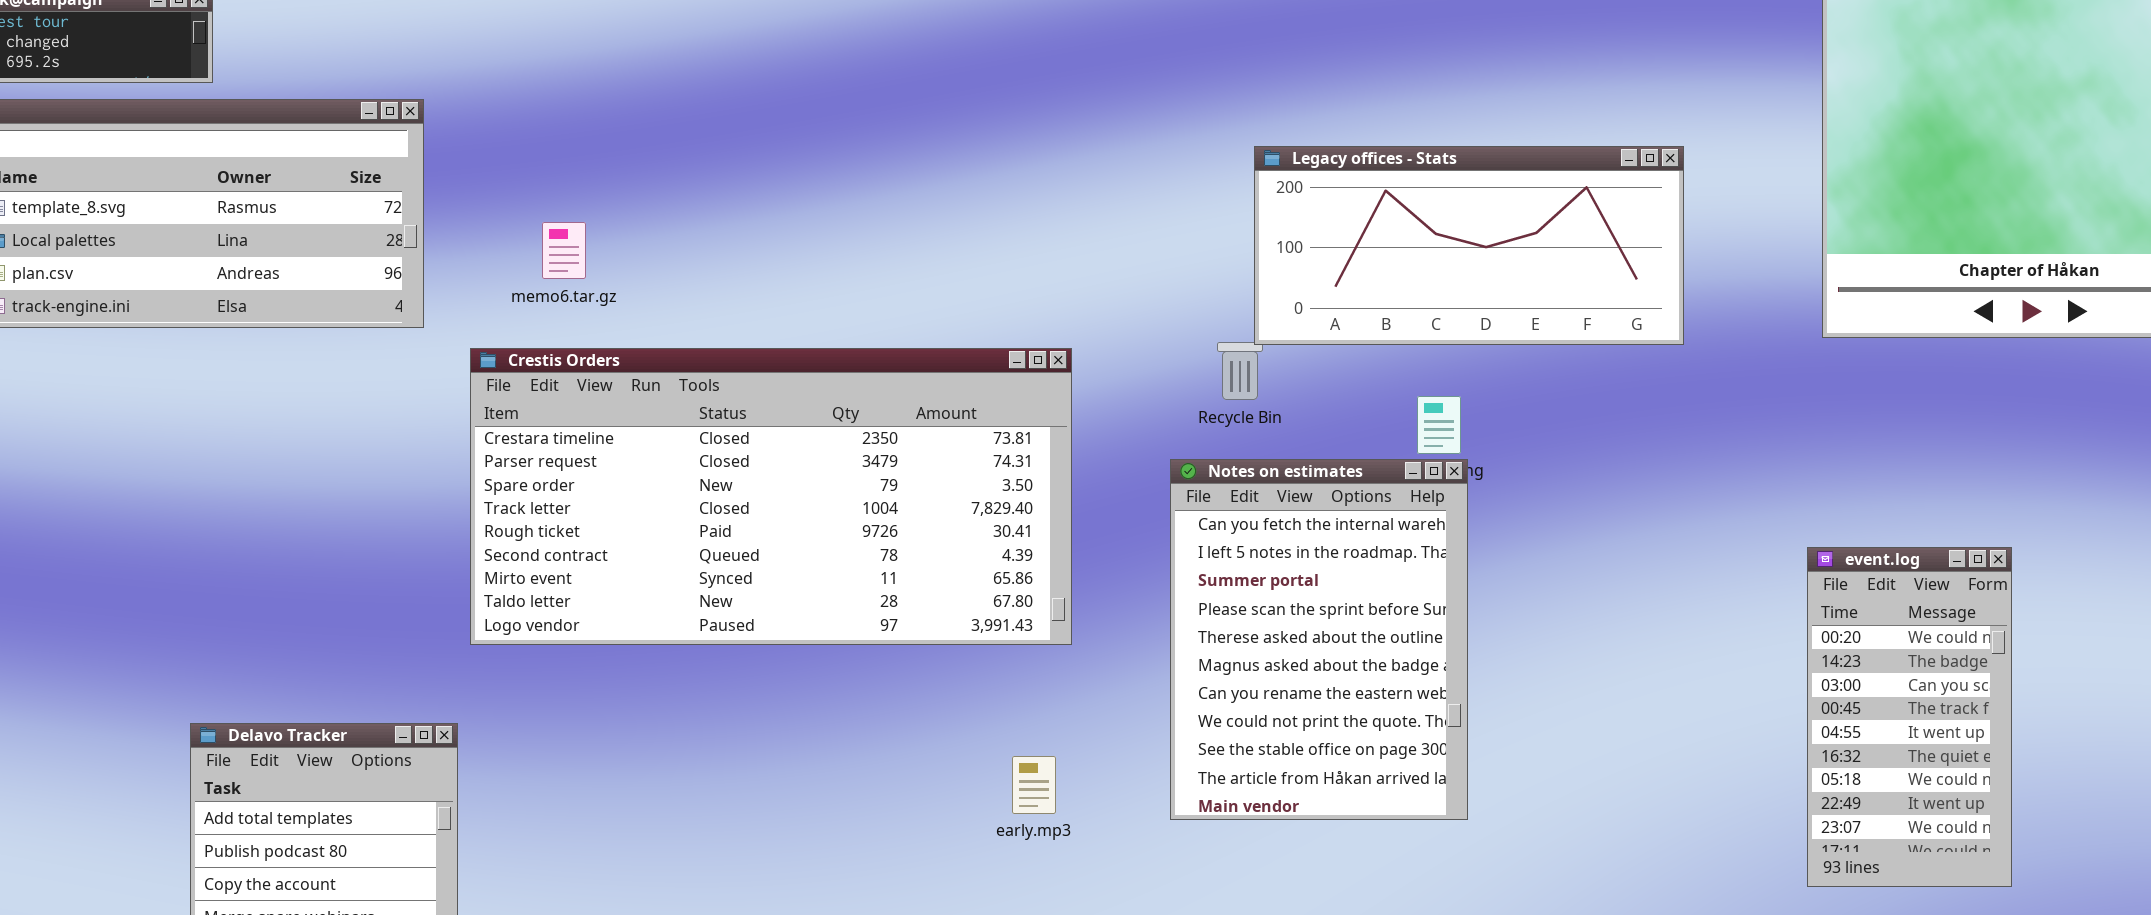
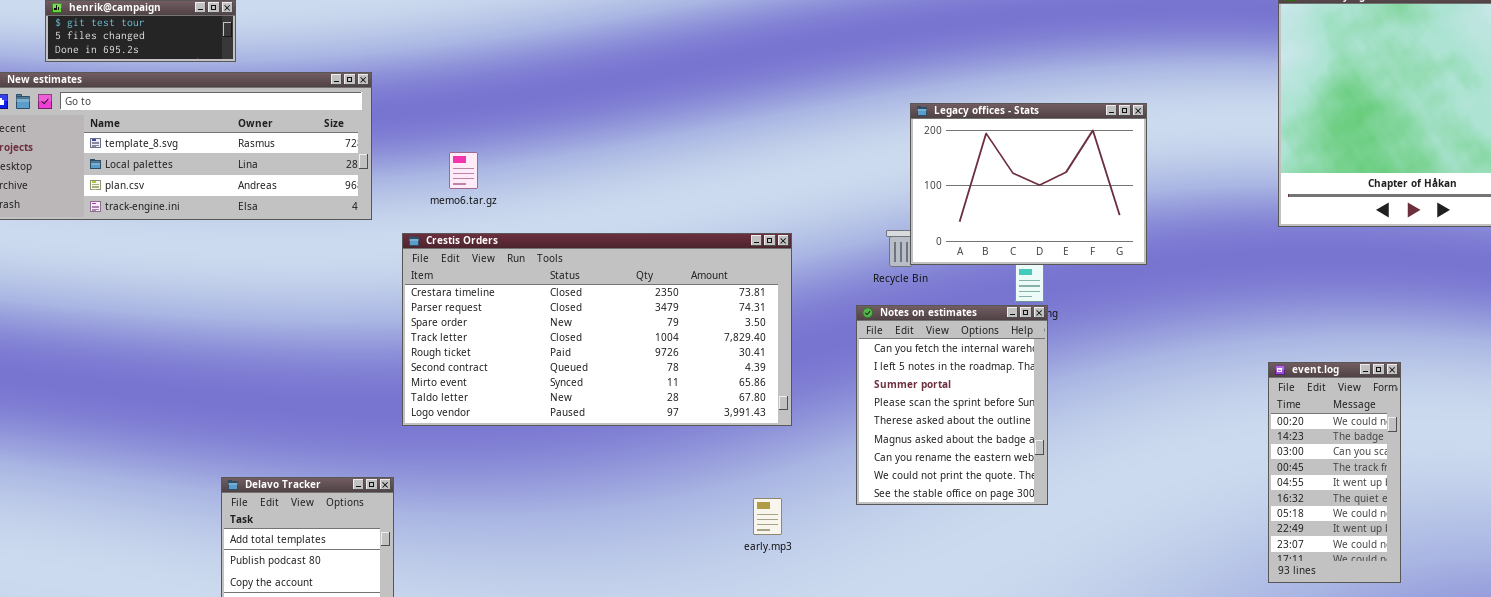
Legacy offices - Stats: [1254,146,1684,345] -> [910,103,1147,265], resized
Notes on estimates: [1170,459,1468,820] -> [856,305,1048,505], resized

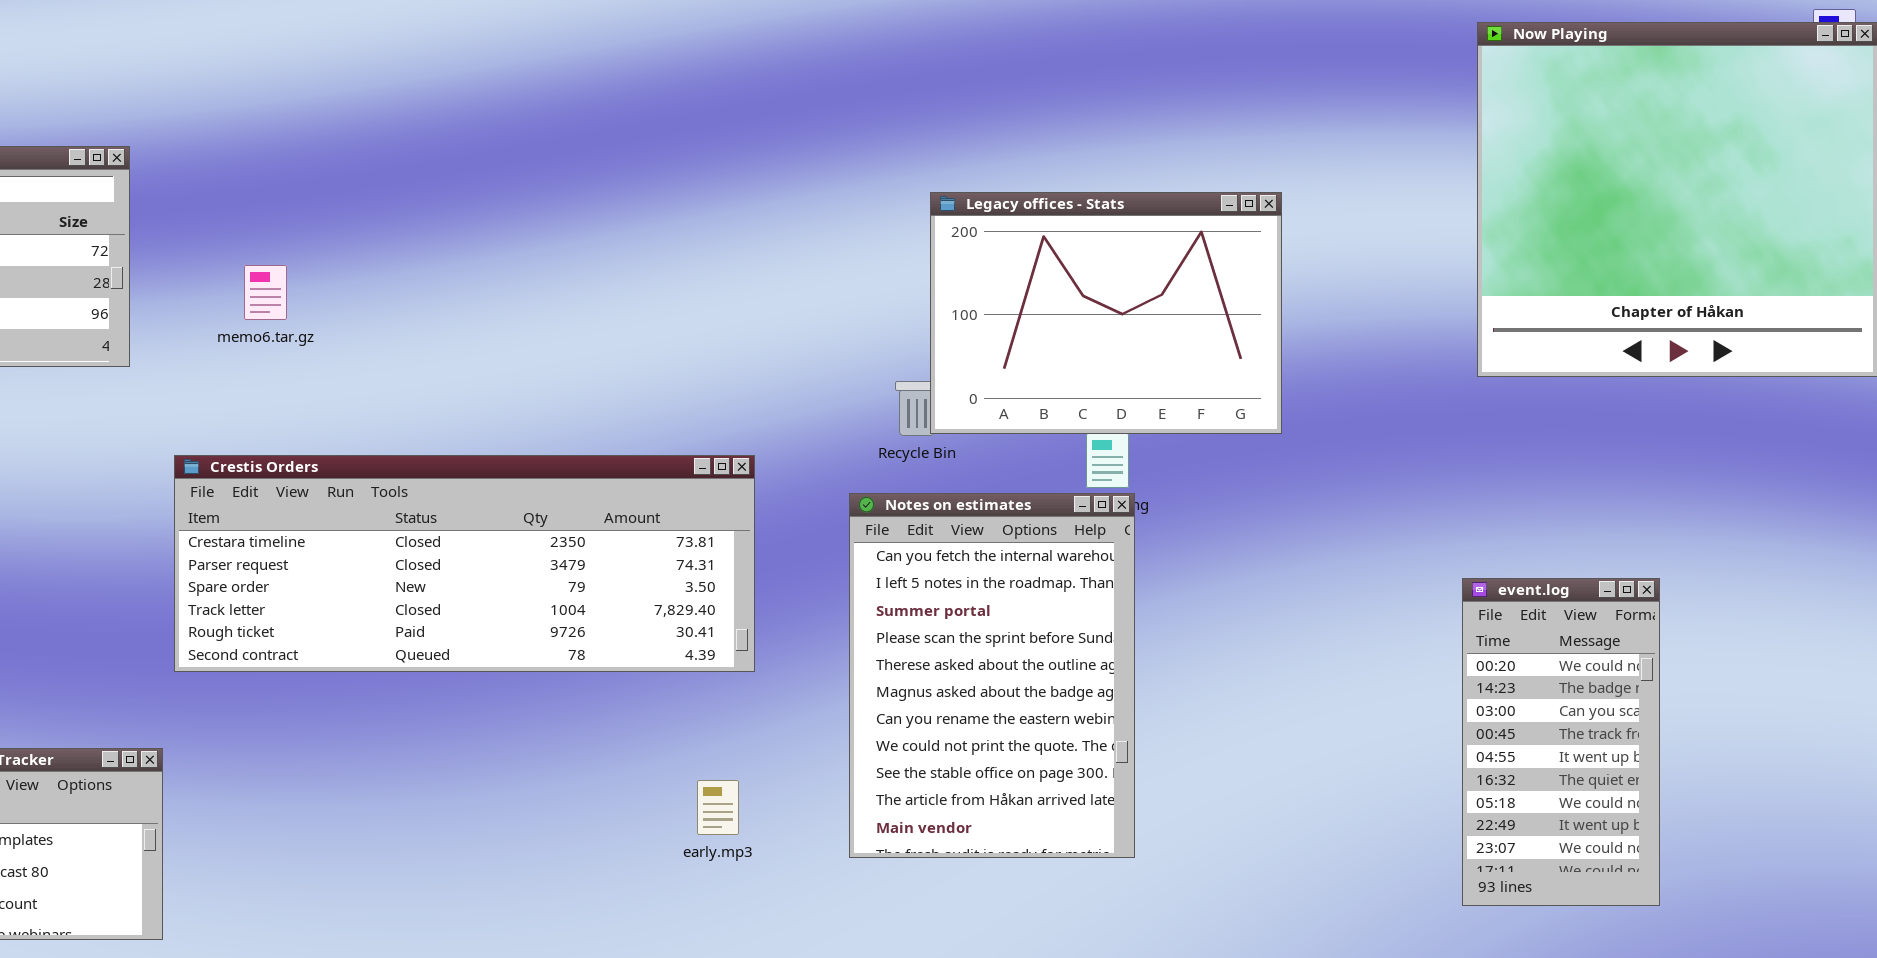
Crestis Orders: [402,233,792,426] -> [174,455,755,672], resized
Notes on estimates: [856,305,1048,505] -> [849,493,1135,858], resized

